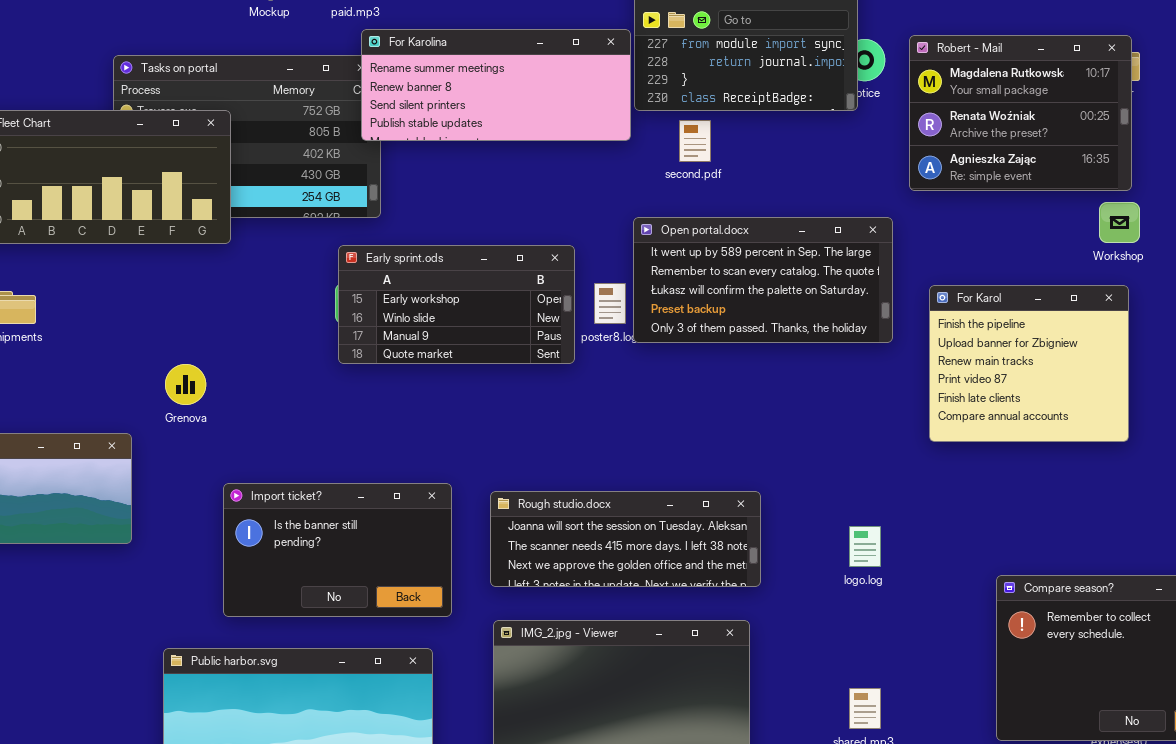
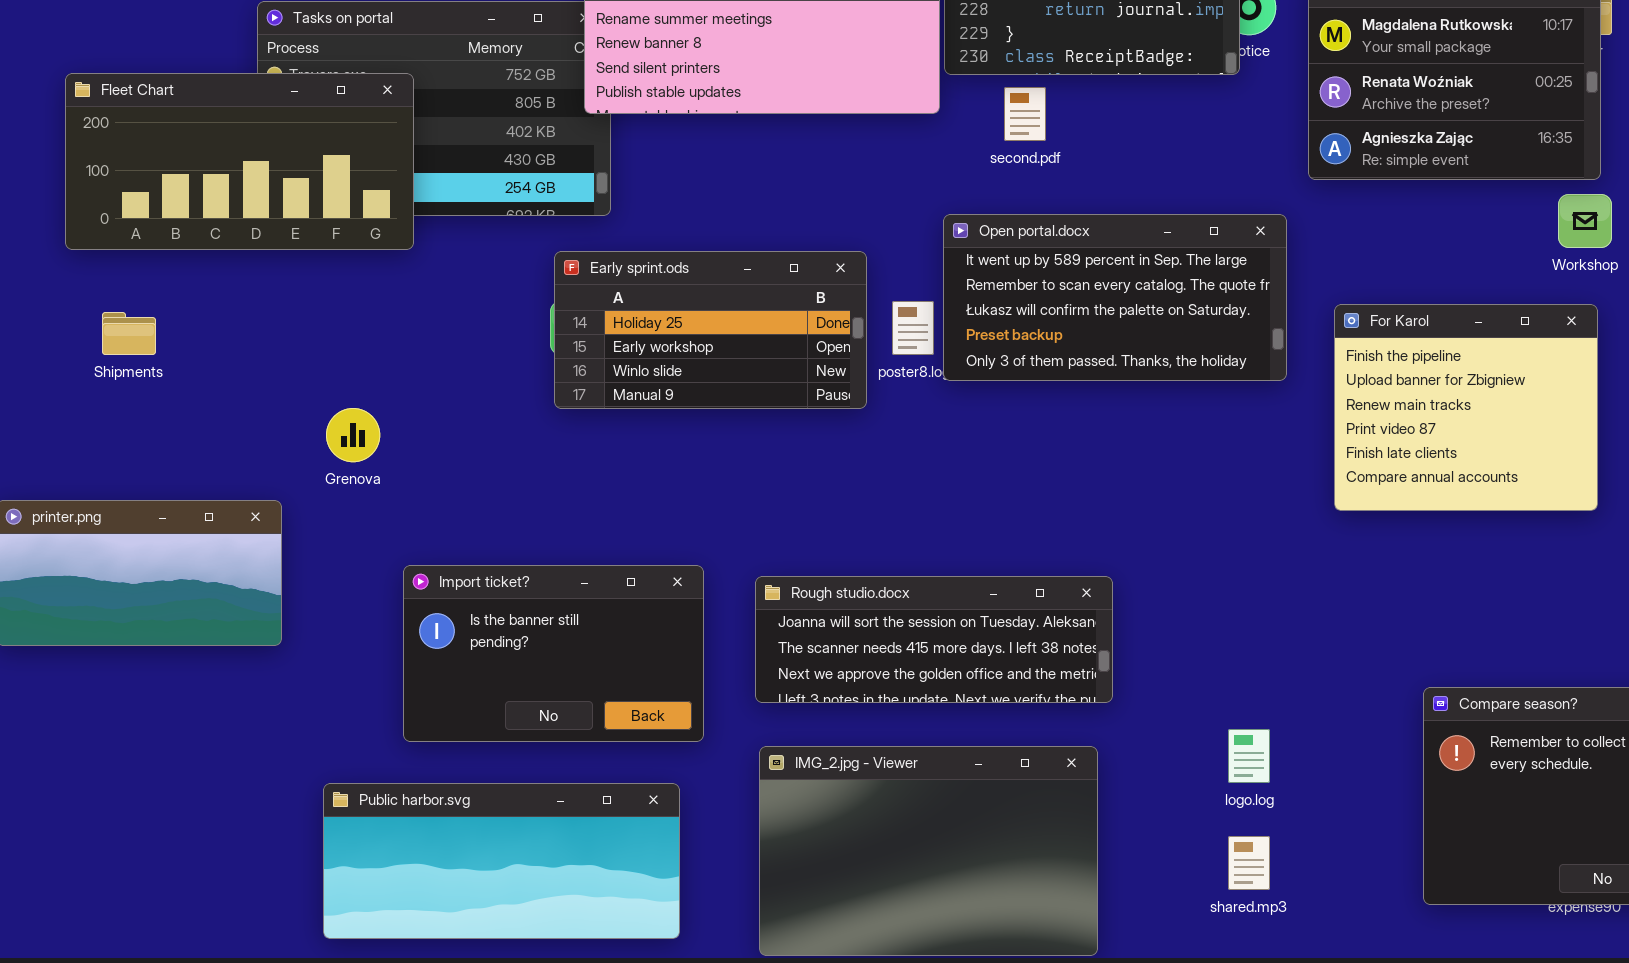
Early sprint.ods: [338,245,575,364] -> [554,251,867,409], scrolled up 1 row
logo.log: [849,526,881,567] -> [1228,729,1270,783], moved

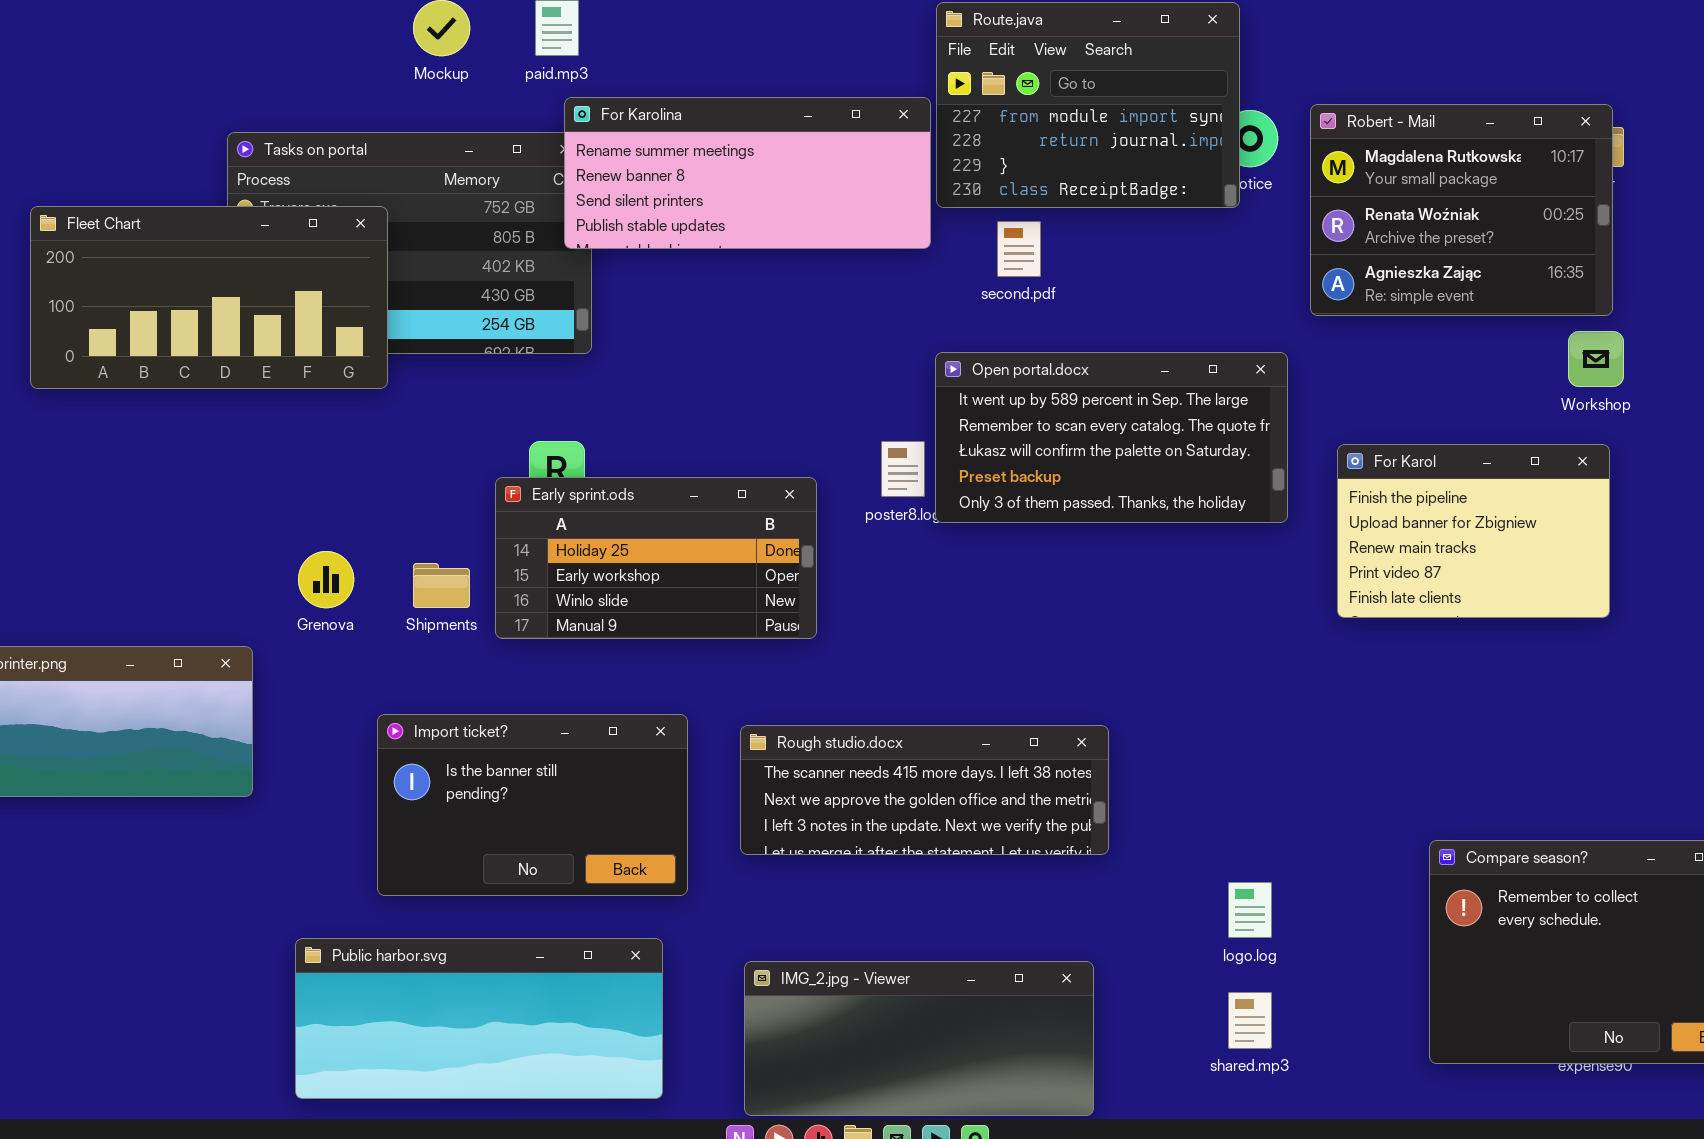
Early sprint.ods: [554,251,867,409] -> [495,477,817,639], moved
For Karol: [1334,304,1598,511] -> [1337,444,1610,618], resized
Shipments: [102,312,156,355] -> [413,563,470,608], moved
Rough studio.docx: [755,576,1113,703] -> [740,725,1109,855], scrolled down 1 row
IMG_2.jpg - Viewer: [759,746,1098,956] -> [744,961,1094,1116], resized

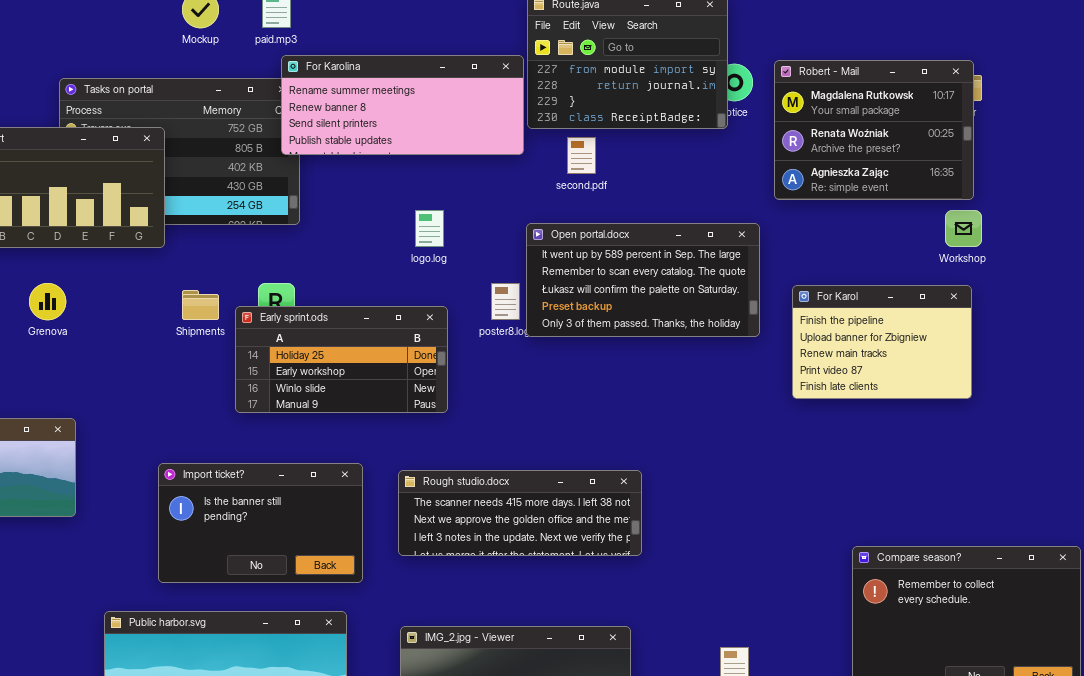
Grenova: [298,551,354,608] -> [29,283,66,320], moved
Shipments: [413,563,470,608] -> [182,290,219,320], moved
logo.log: [1228,882,1272,938] -> [415,210,444,247], moved

